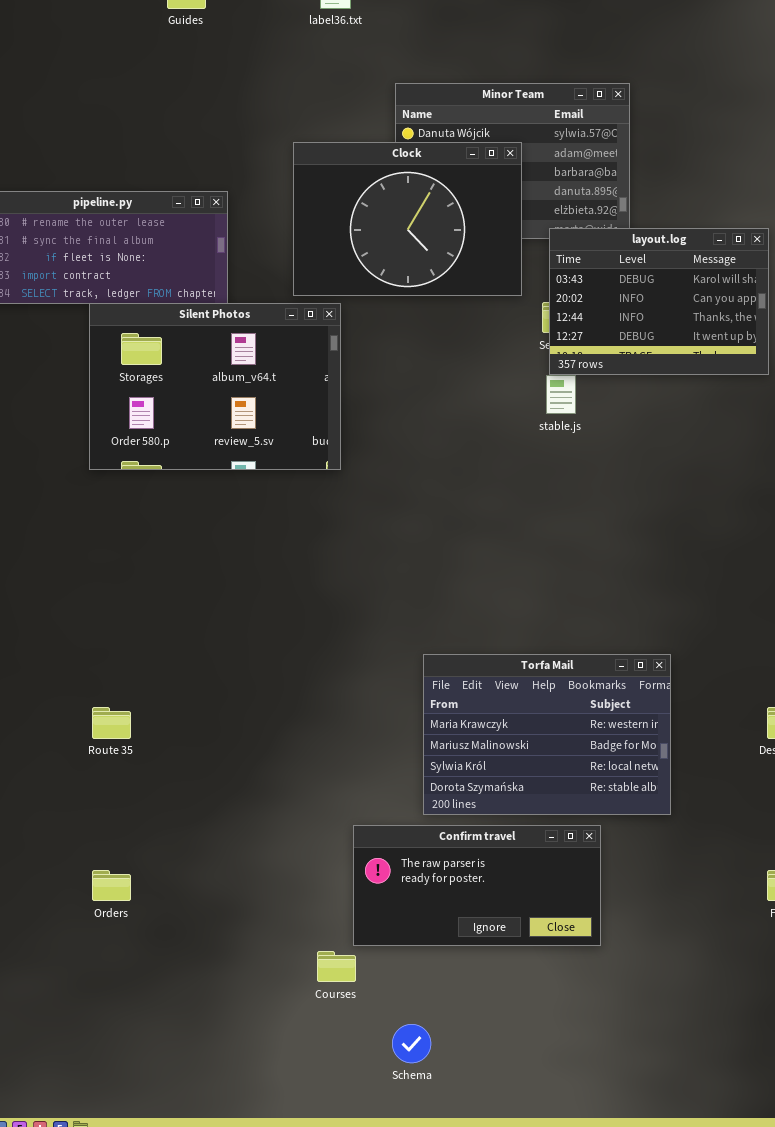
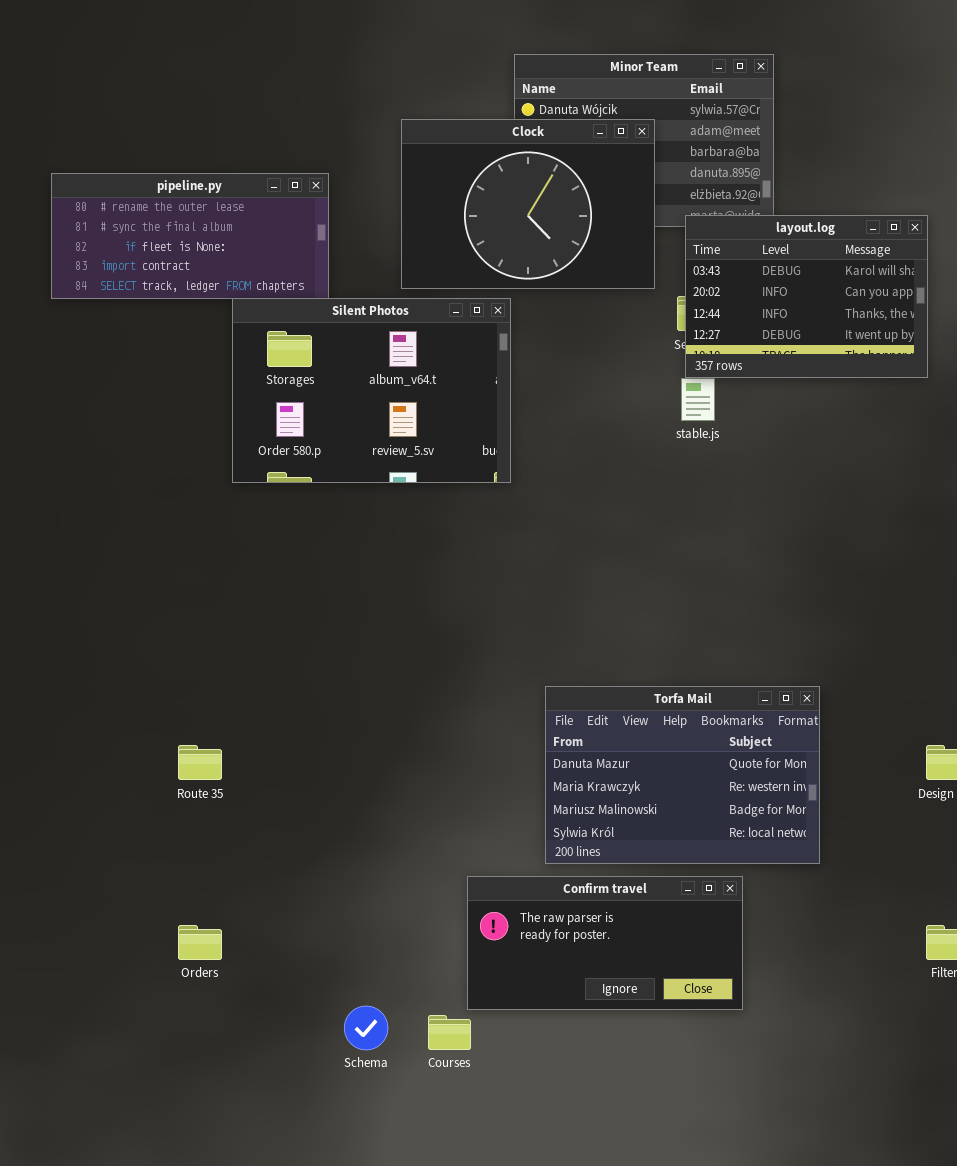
Silent Photos: [89,303,341,470] -> [232,298,511,483], moved
Torfa Mail: [423,654,671,815] -> [545,686,820,864], scrolled up 1 row
Schema: [392,1024,431,1063] -> [344,1006,388,1050], moved

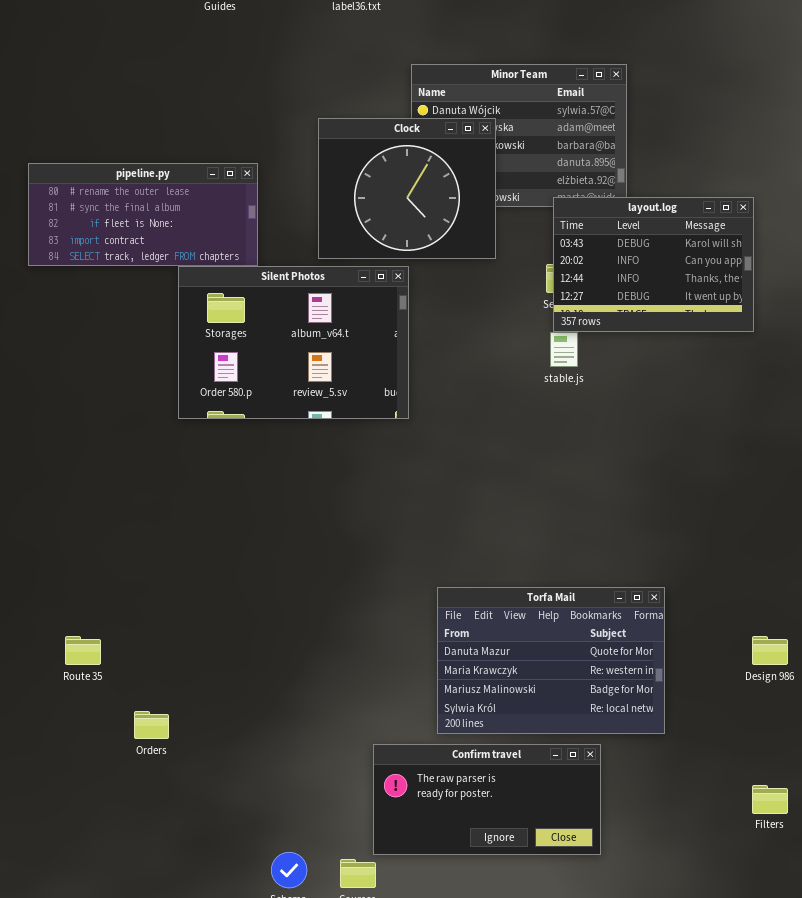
Clock: [401,119,655,289] -> [318,118,496,259], resized
Route 35: [178,745,222,780] -> [65,636,101,665], moved
Orders: [178,925,222,960] -> [134,711,169,739], moved

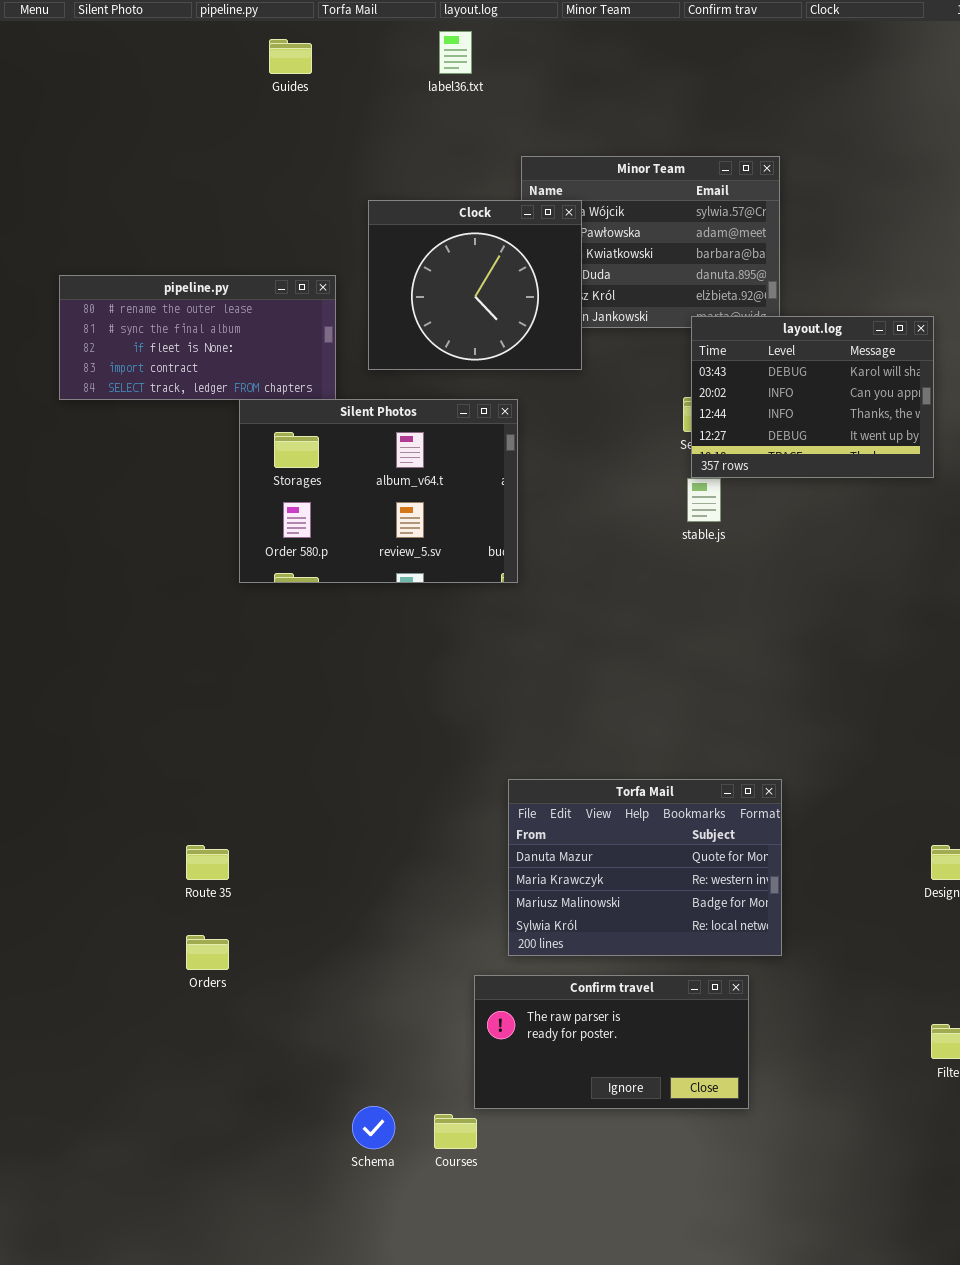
Clock: [318,118,496,259] -> [368,200,582,370], moved
Torfa Mail: [437,587,665,734] -> [508,779,782,956], moved
Route 35: [65,636,101,665] -> [186,845,229,880], moved

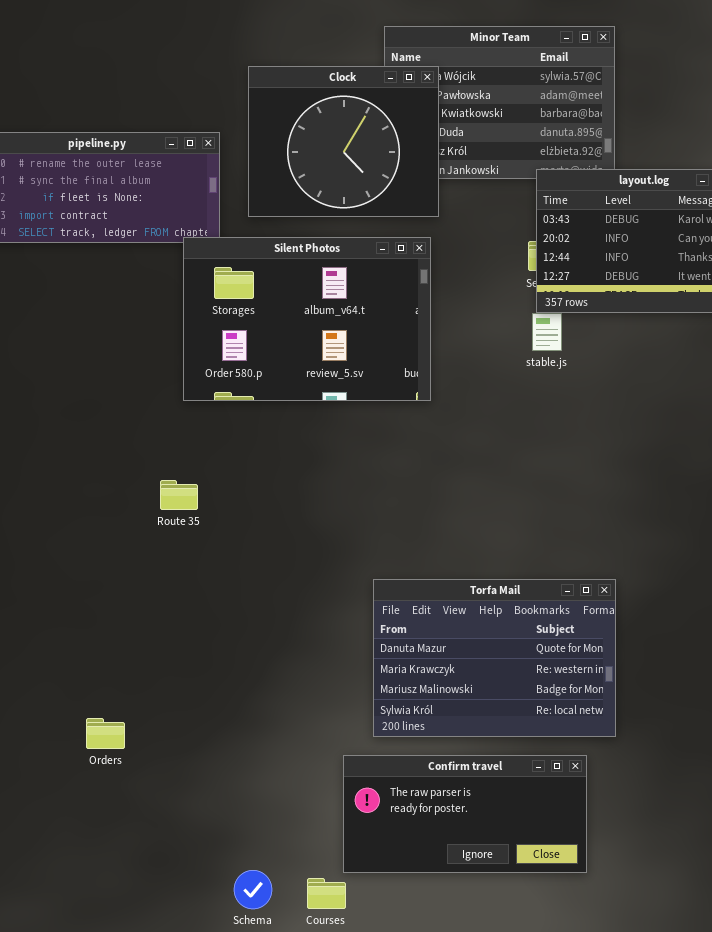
Silent Photos: [239,399,518,583] -> [183,237,431,401], moved
Route 35: [186,845,229,880] -> [160,480,198,510], moved

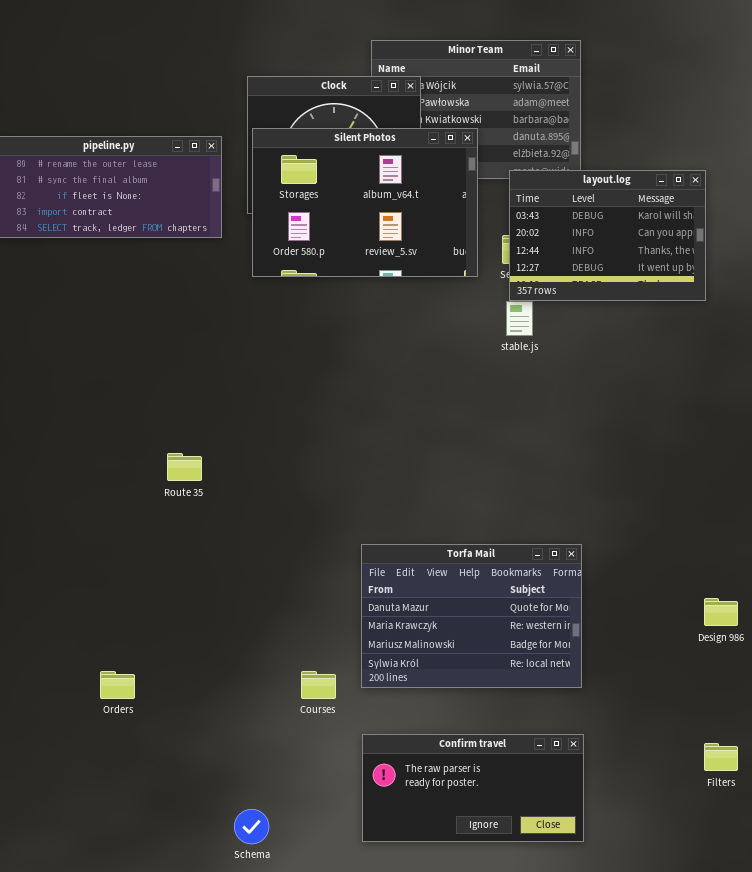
Silent Photos: [183,237,431,401] -> [252,128,478,277], moved
Confirm travel: [343,755,587,873] -> [362,734,584,842], moved
Courses: [307,878,346,909] -> [301,671,336,699], moved

